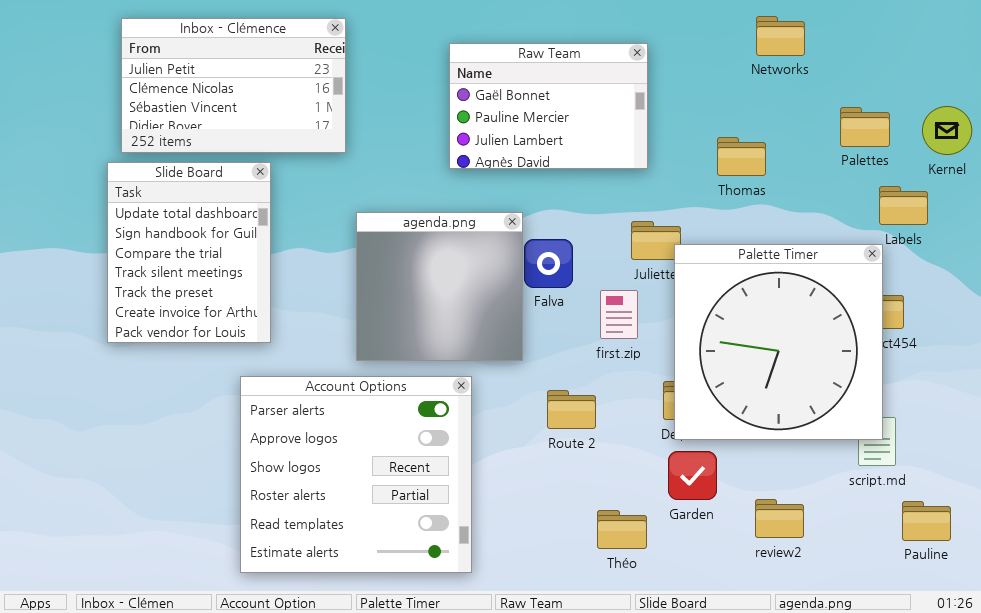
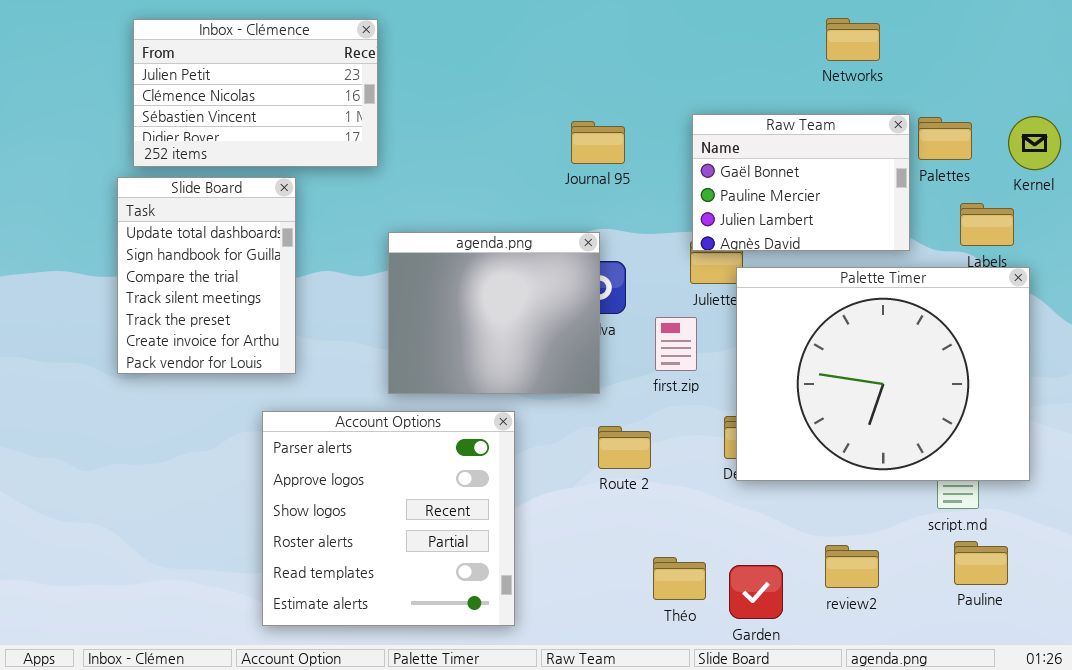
Raw Team: [449,43,648,169] -> [692,114,910,251], moved
agenda.png: [356,212,523,361] -> [388,232,600,394], resized
Palette Timer: [674,244,883,440] -> [736,267,1030,481], resized
Garden: [668,451,717,500] -> [729,565,783,619], moved
Pauline: [902,501,951,541] -> [954,541,1008,585], moved

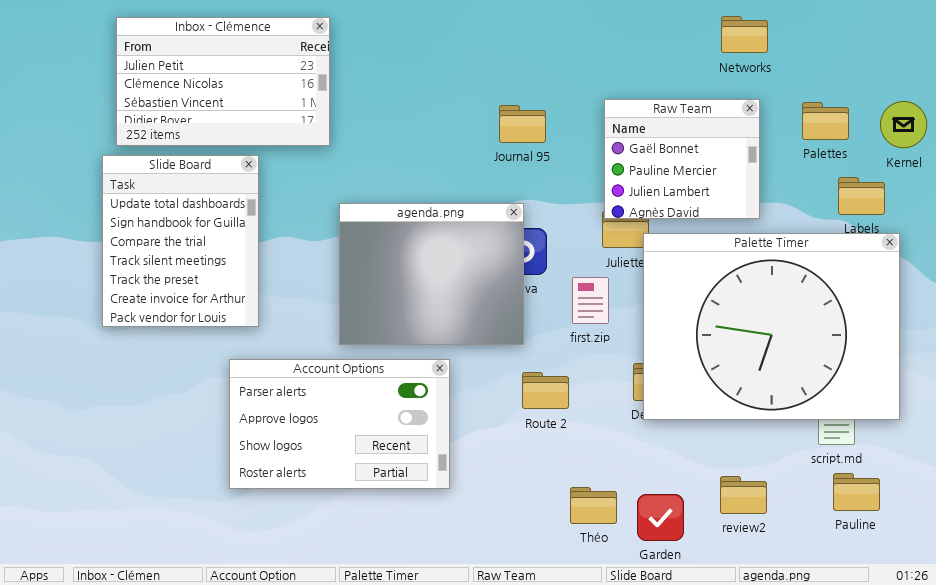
Raw Team: [692,114,910,251] -> [604,99,760,219], resized
Account Options: [262,411,515,626] -> [229,359,450,489], resized

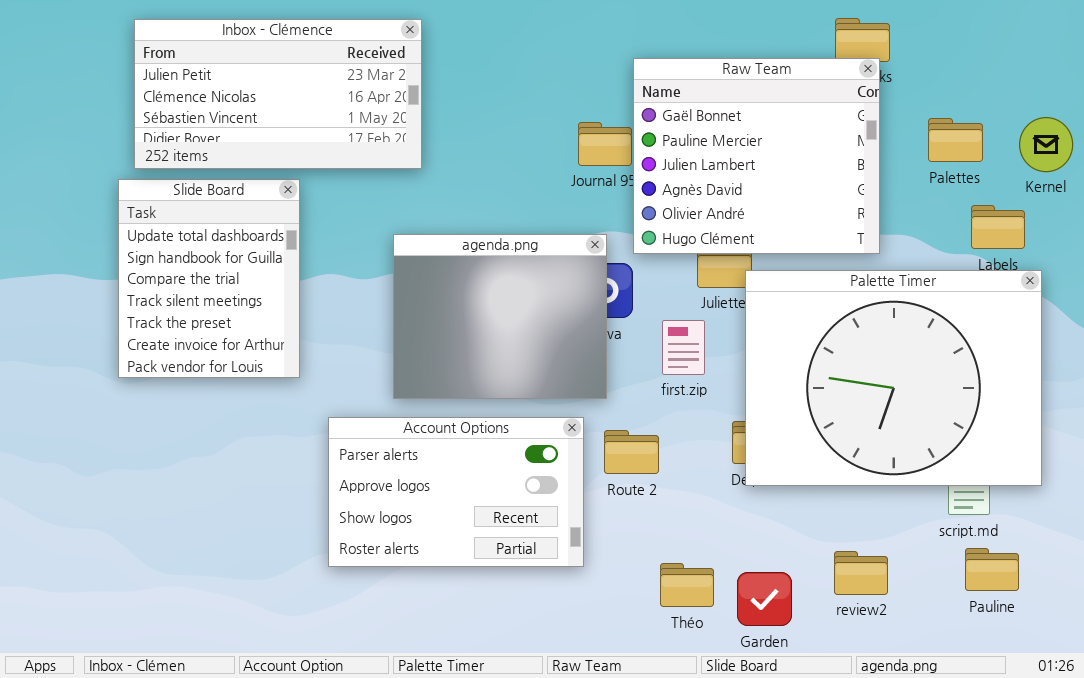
Inbox - Clémence: [116,17,330,146] -> [134,19,422,169], resized
Raw Team: [604,99,760,219] -> [633,58,880,254], resized
Account Options: [229,359,450,489] -> [328,417,584,567], moved

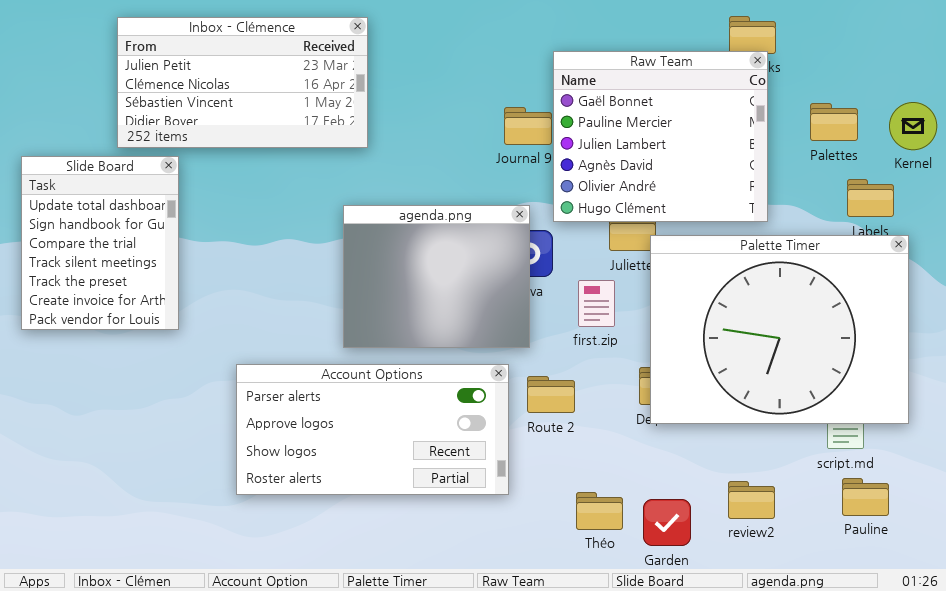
Slide Board: [118,179,300,378] -> [21,156,179,330], moved
Account Options: [328,417,584,567] -> [236,364,509,495], resized

